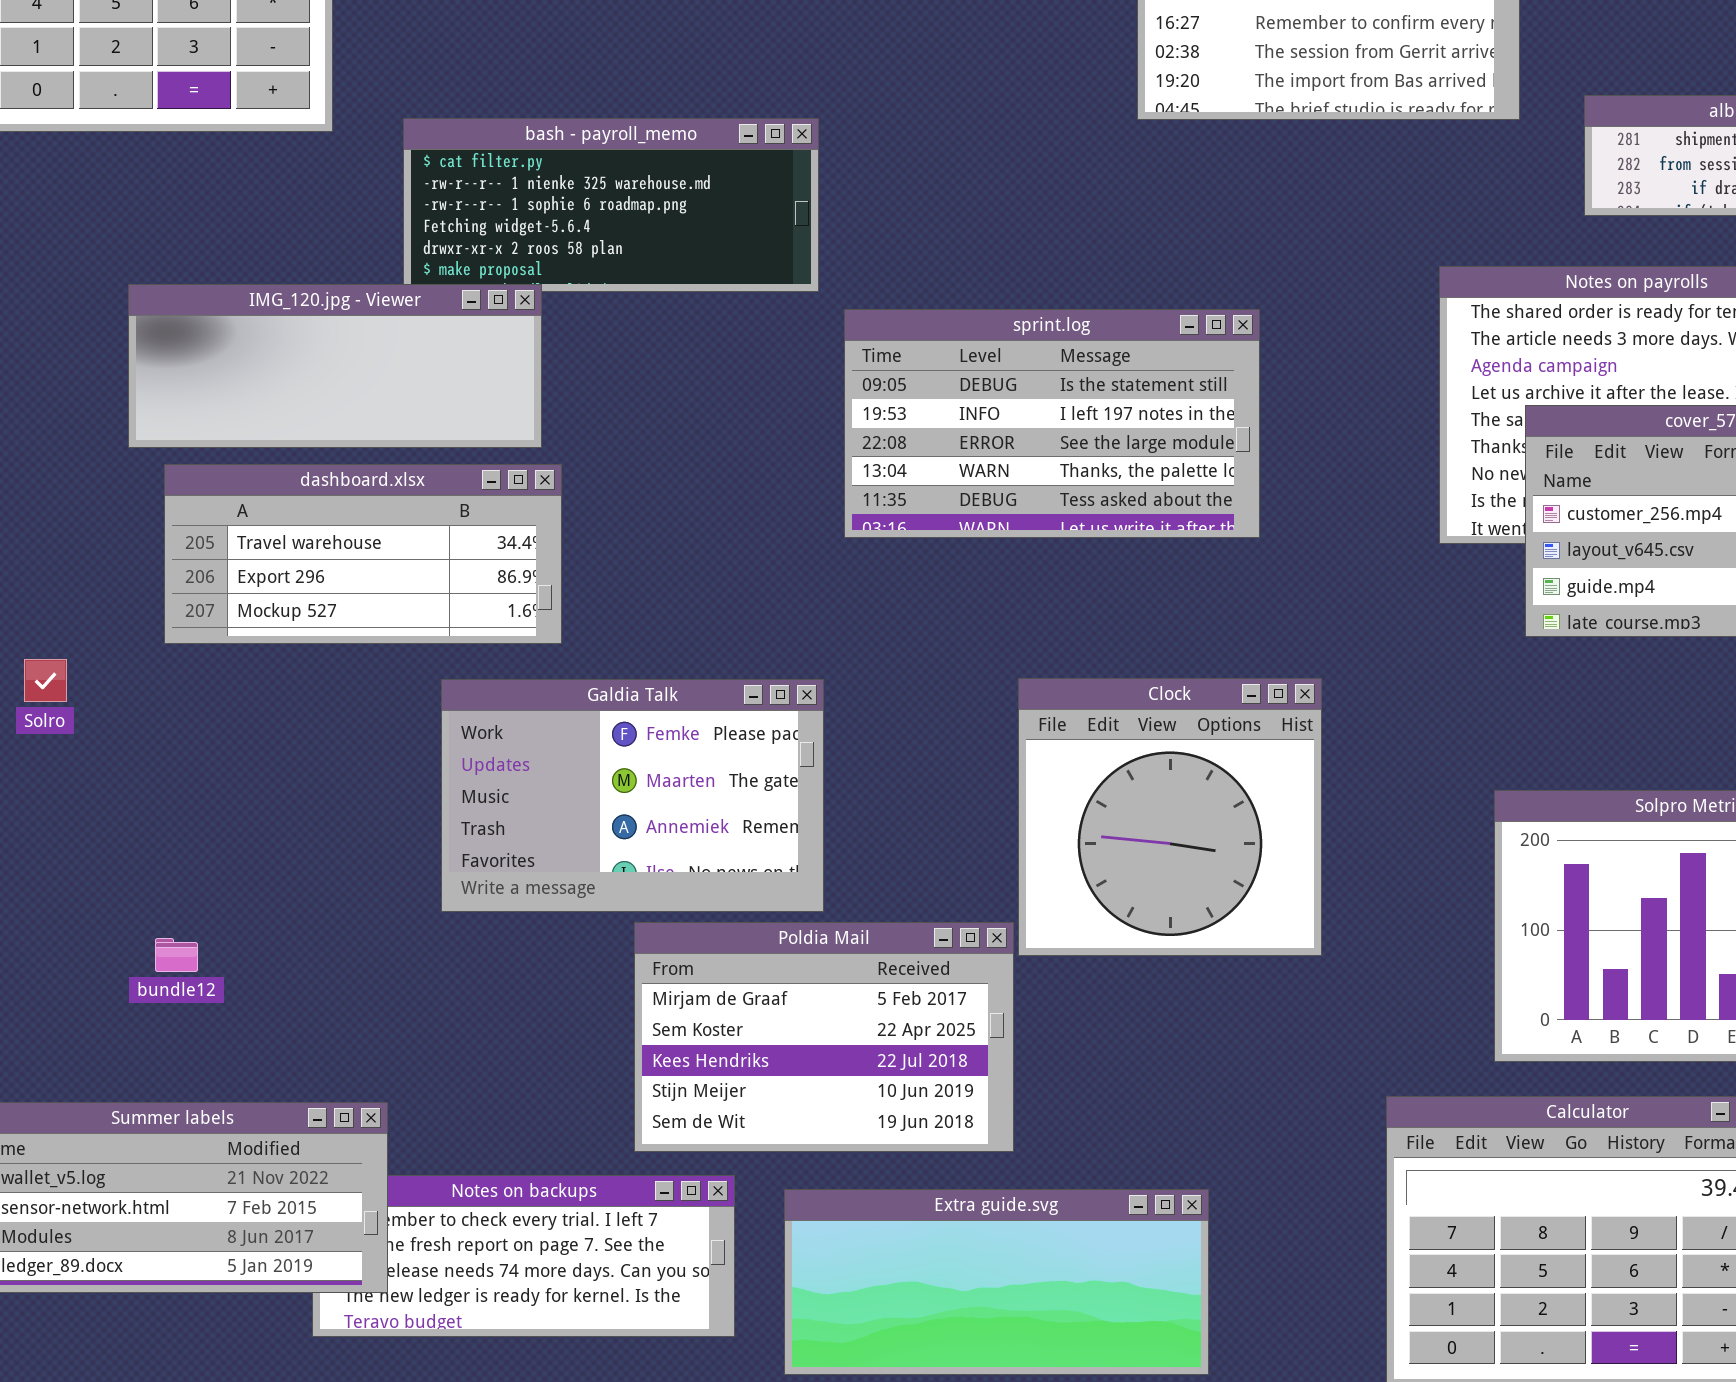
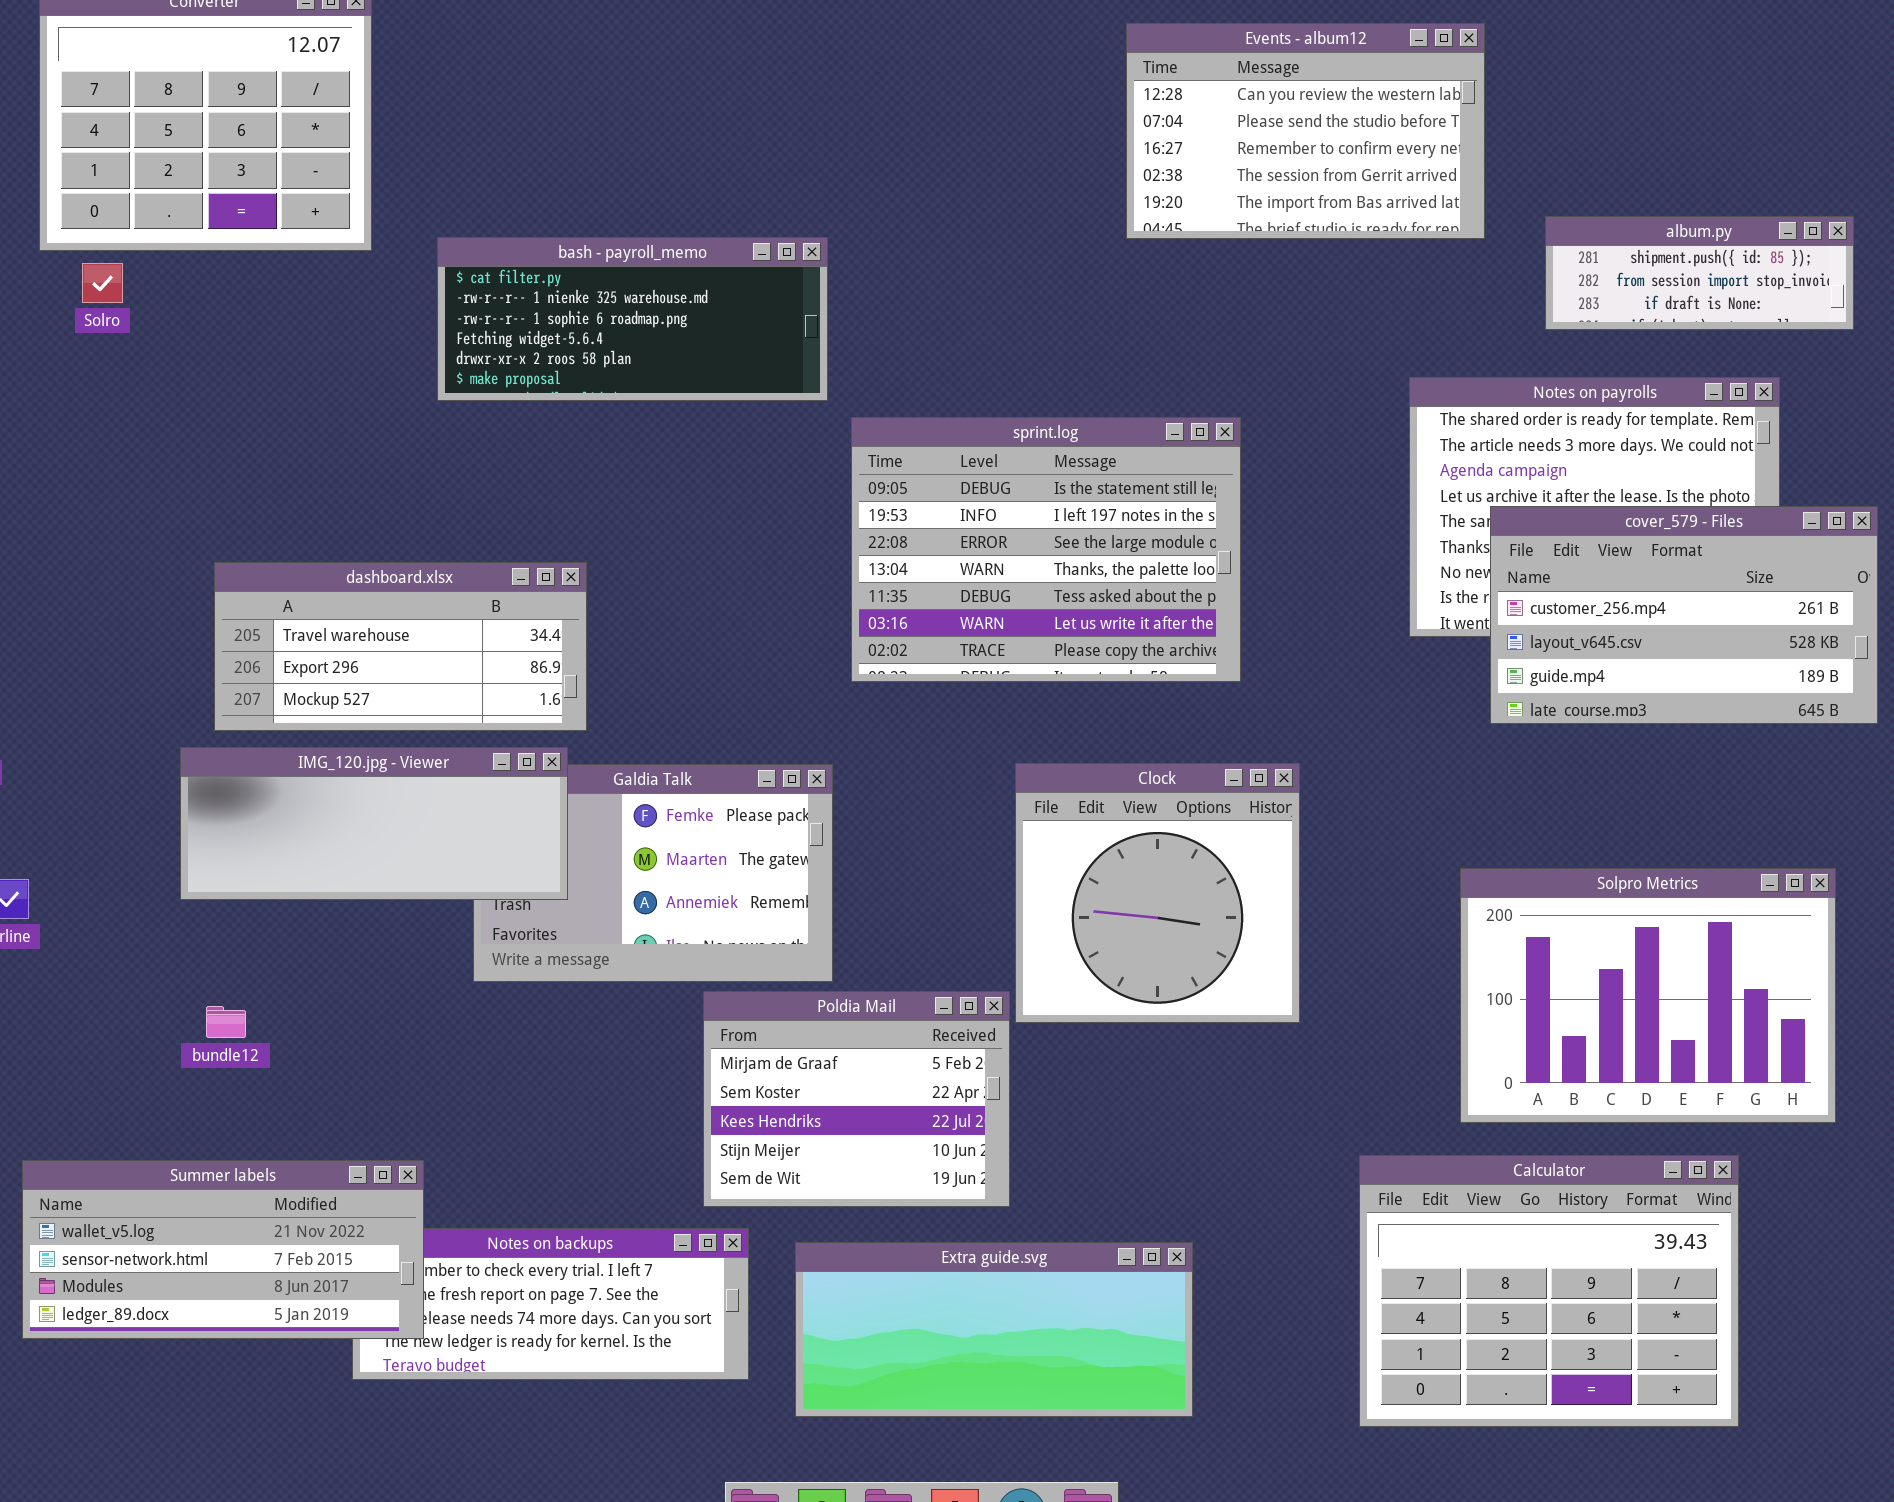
IMG_120.jpg - Viewer: [128,284,542,448] -> [180,747,568,900], moved
sprint.log: [844,309,1260,538] -> [851,417,1241,682], resized
Solro: [24,659,67,702] -> [82,263,123,303], moved
Poldia Mail: [634,922,1014,1152] -> [703,991,1010,1207], resized

